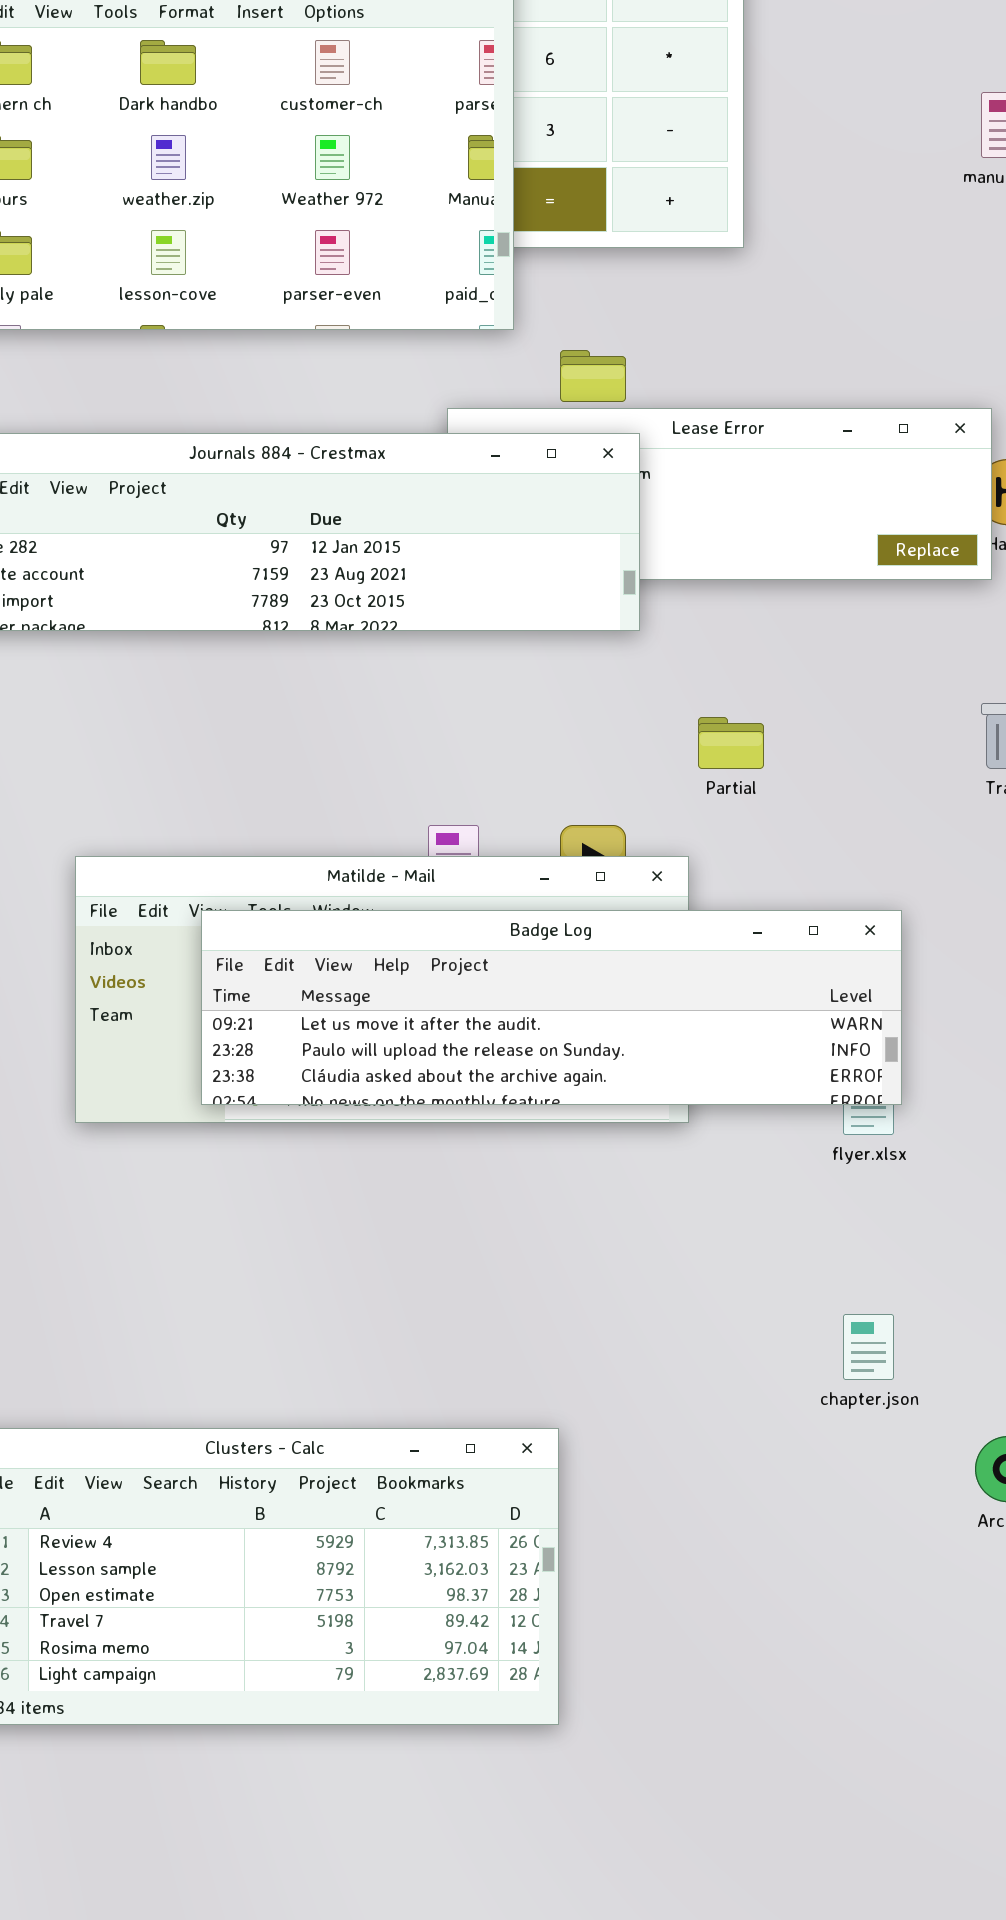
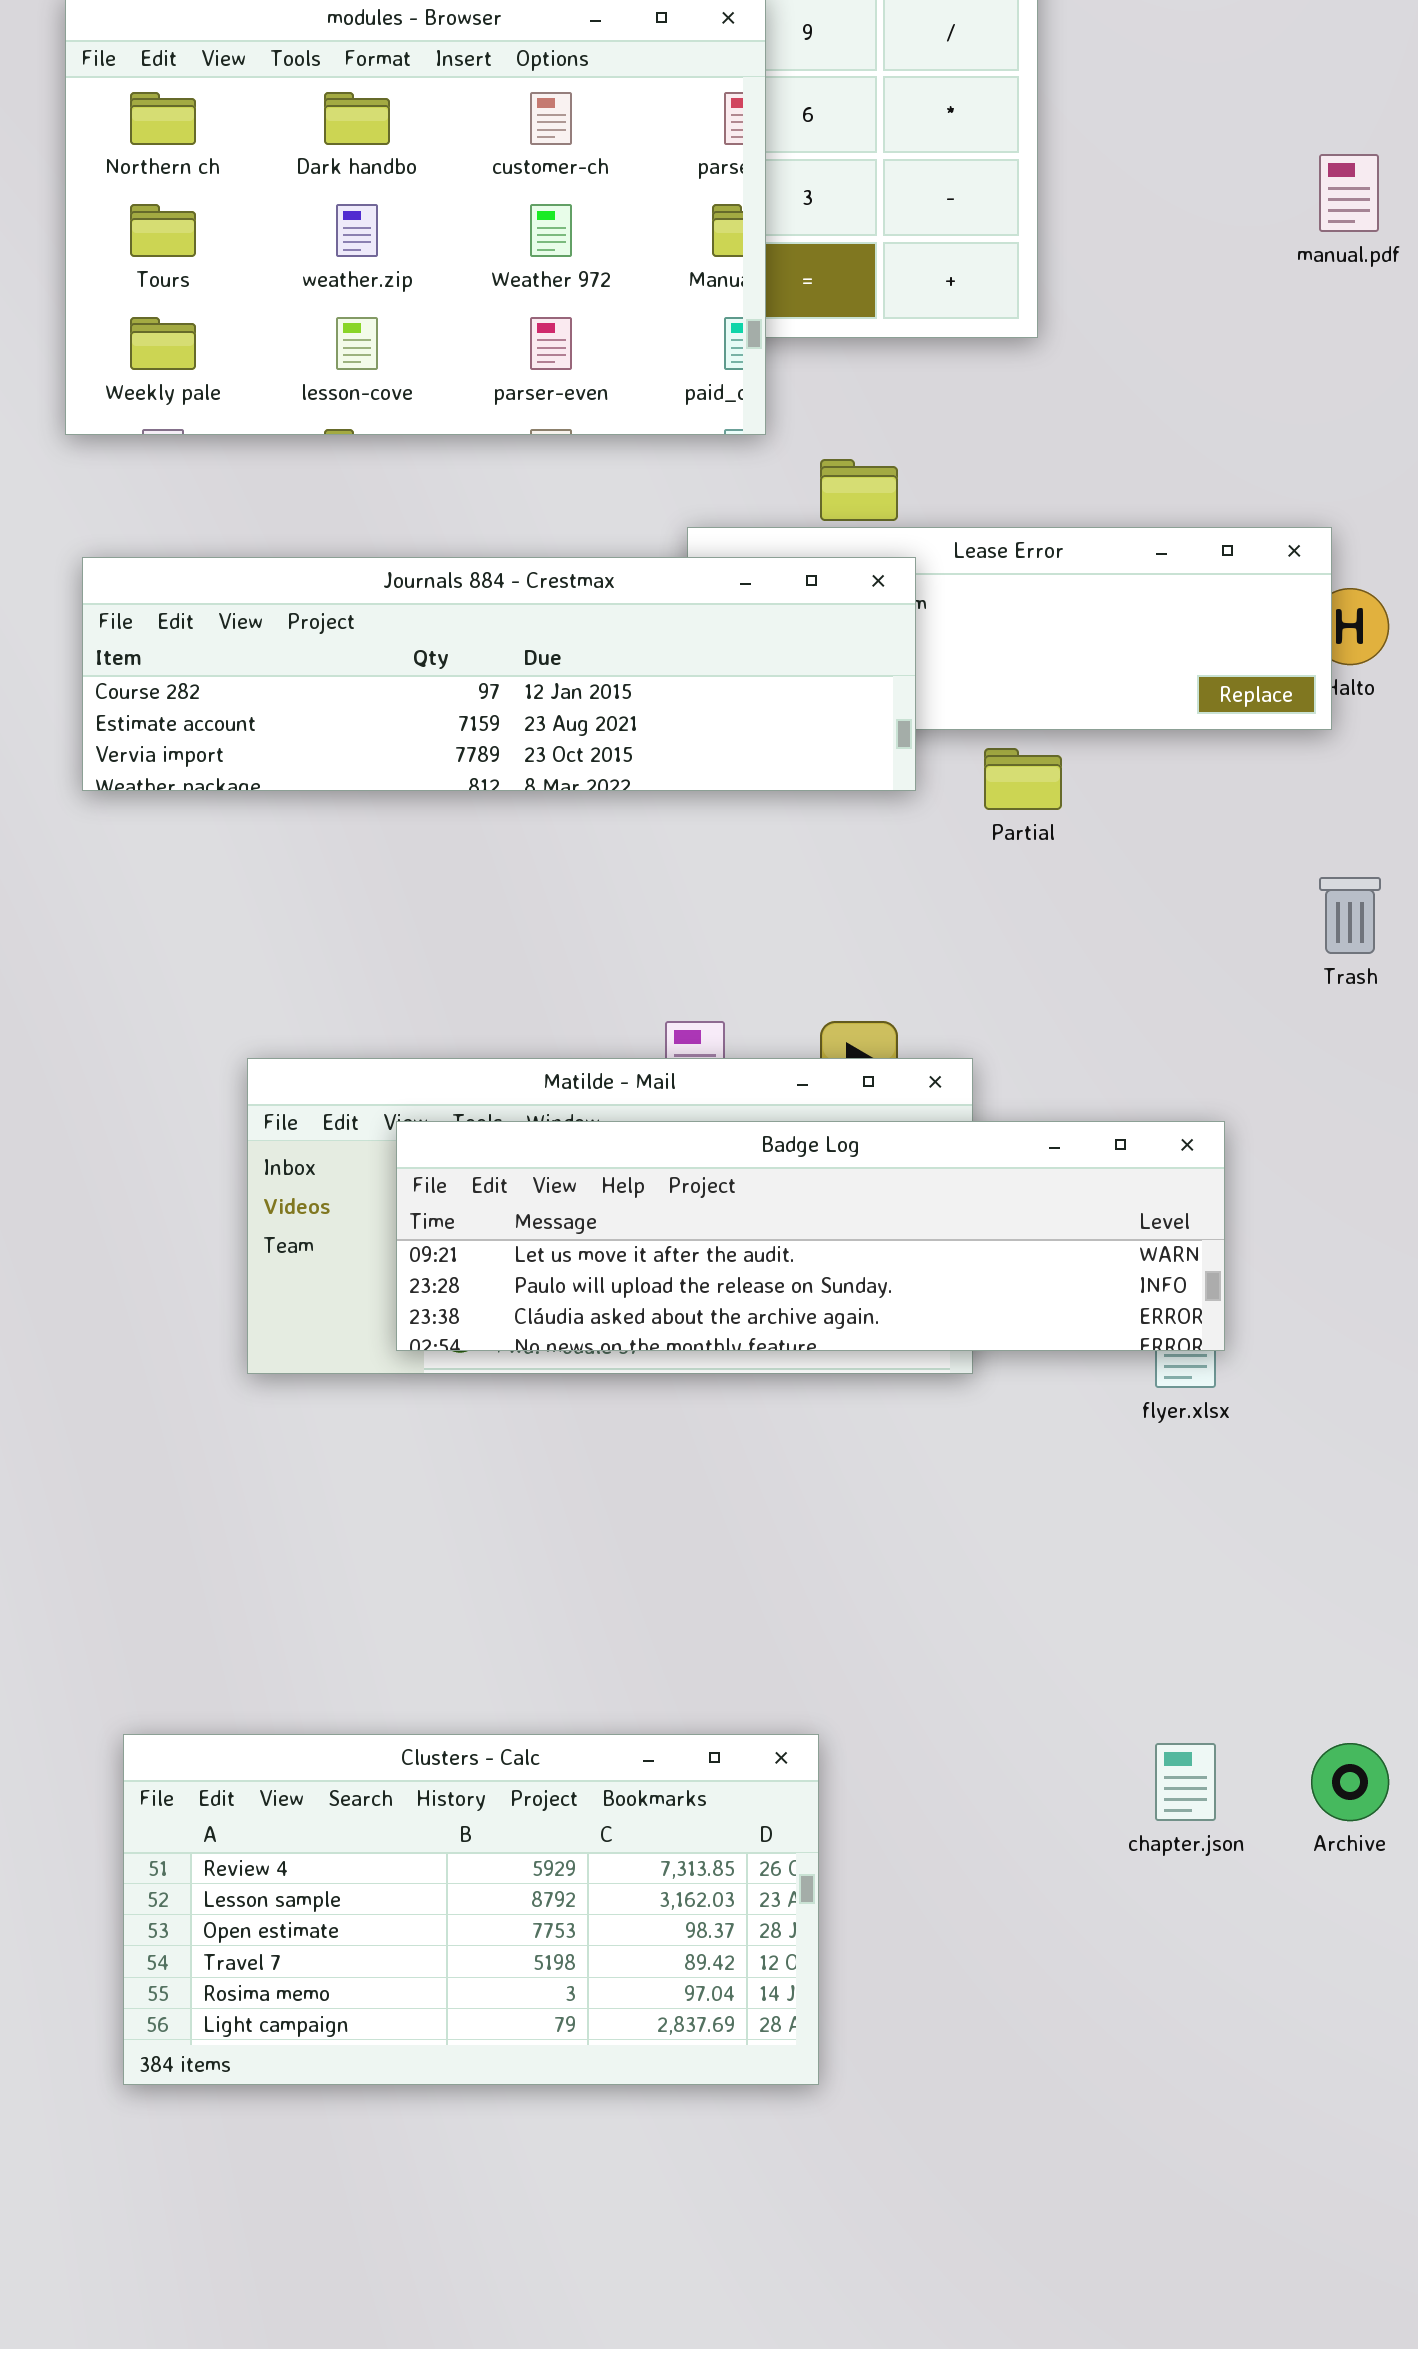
Partial: [698,717,764,769] -> [984,748,1062,810], moved
chapter.json: [843,1314,894,1380] -> [1155,1743,1216,1821], moved

